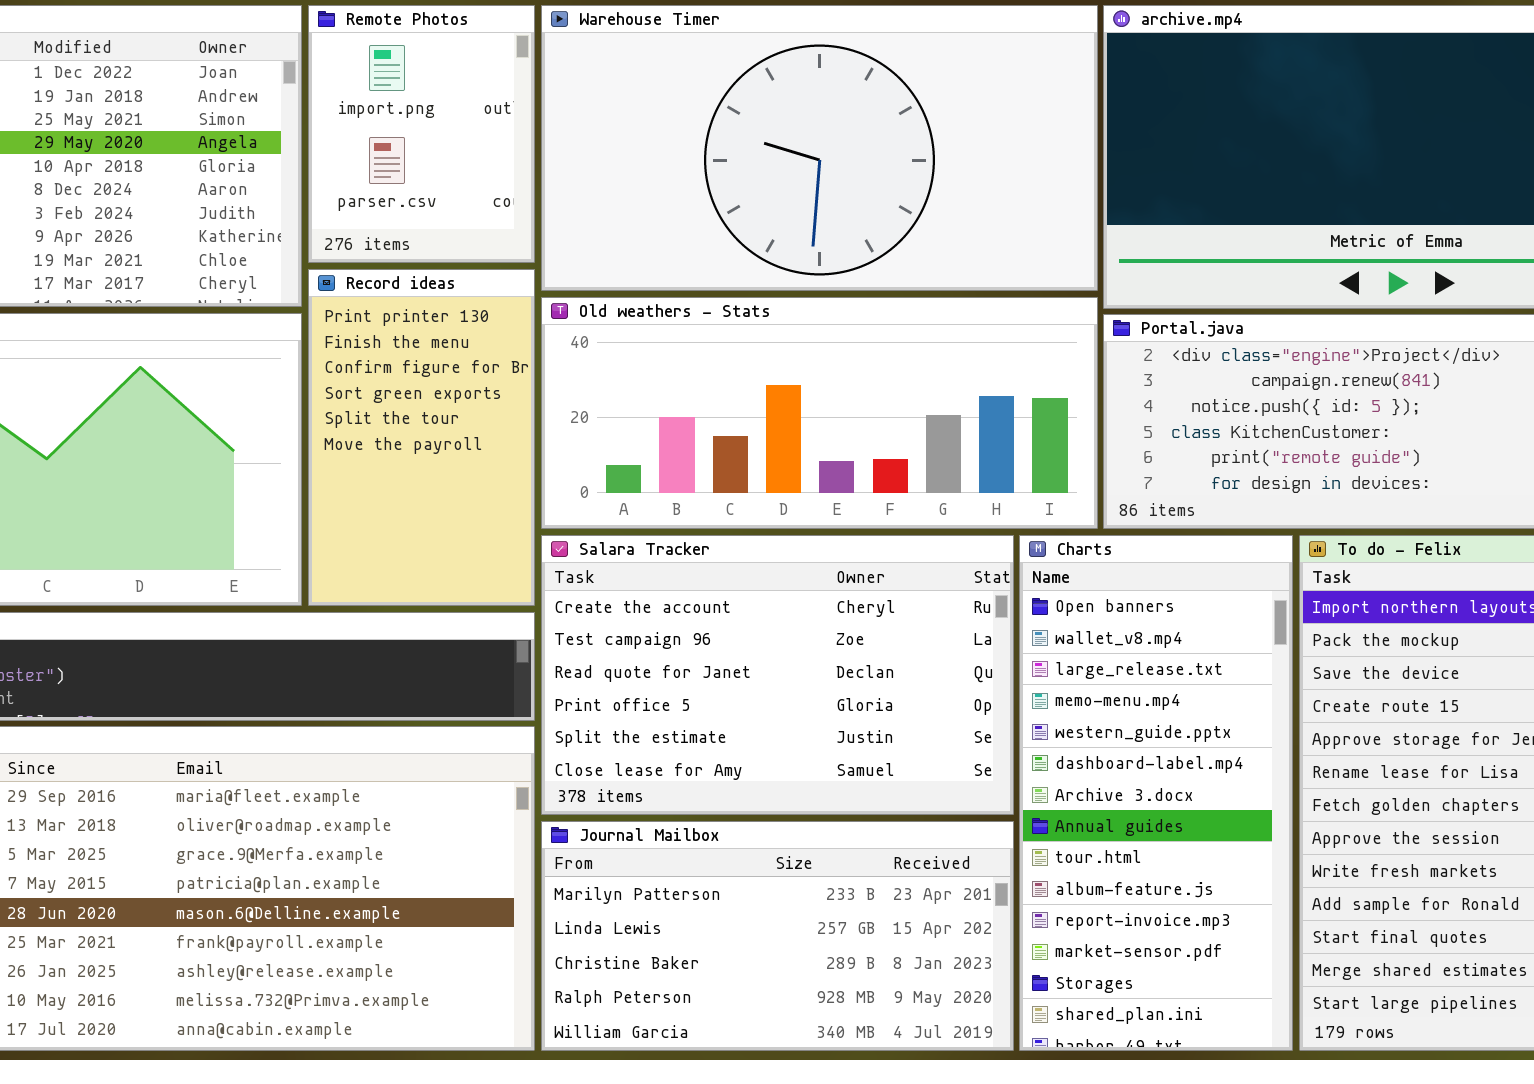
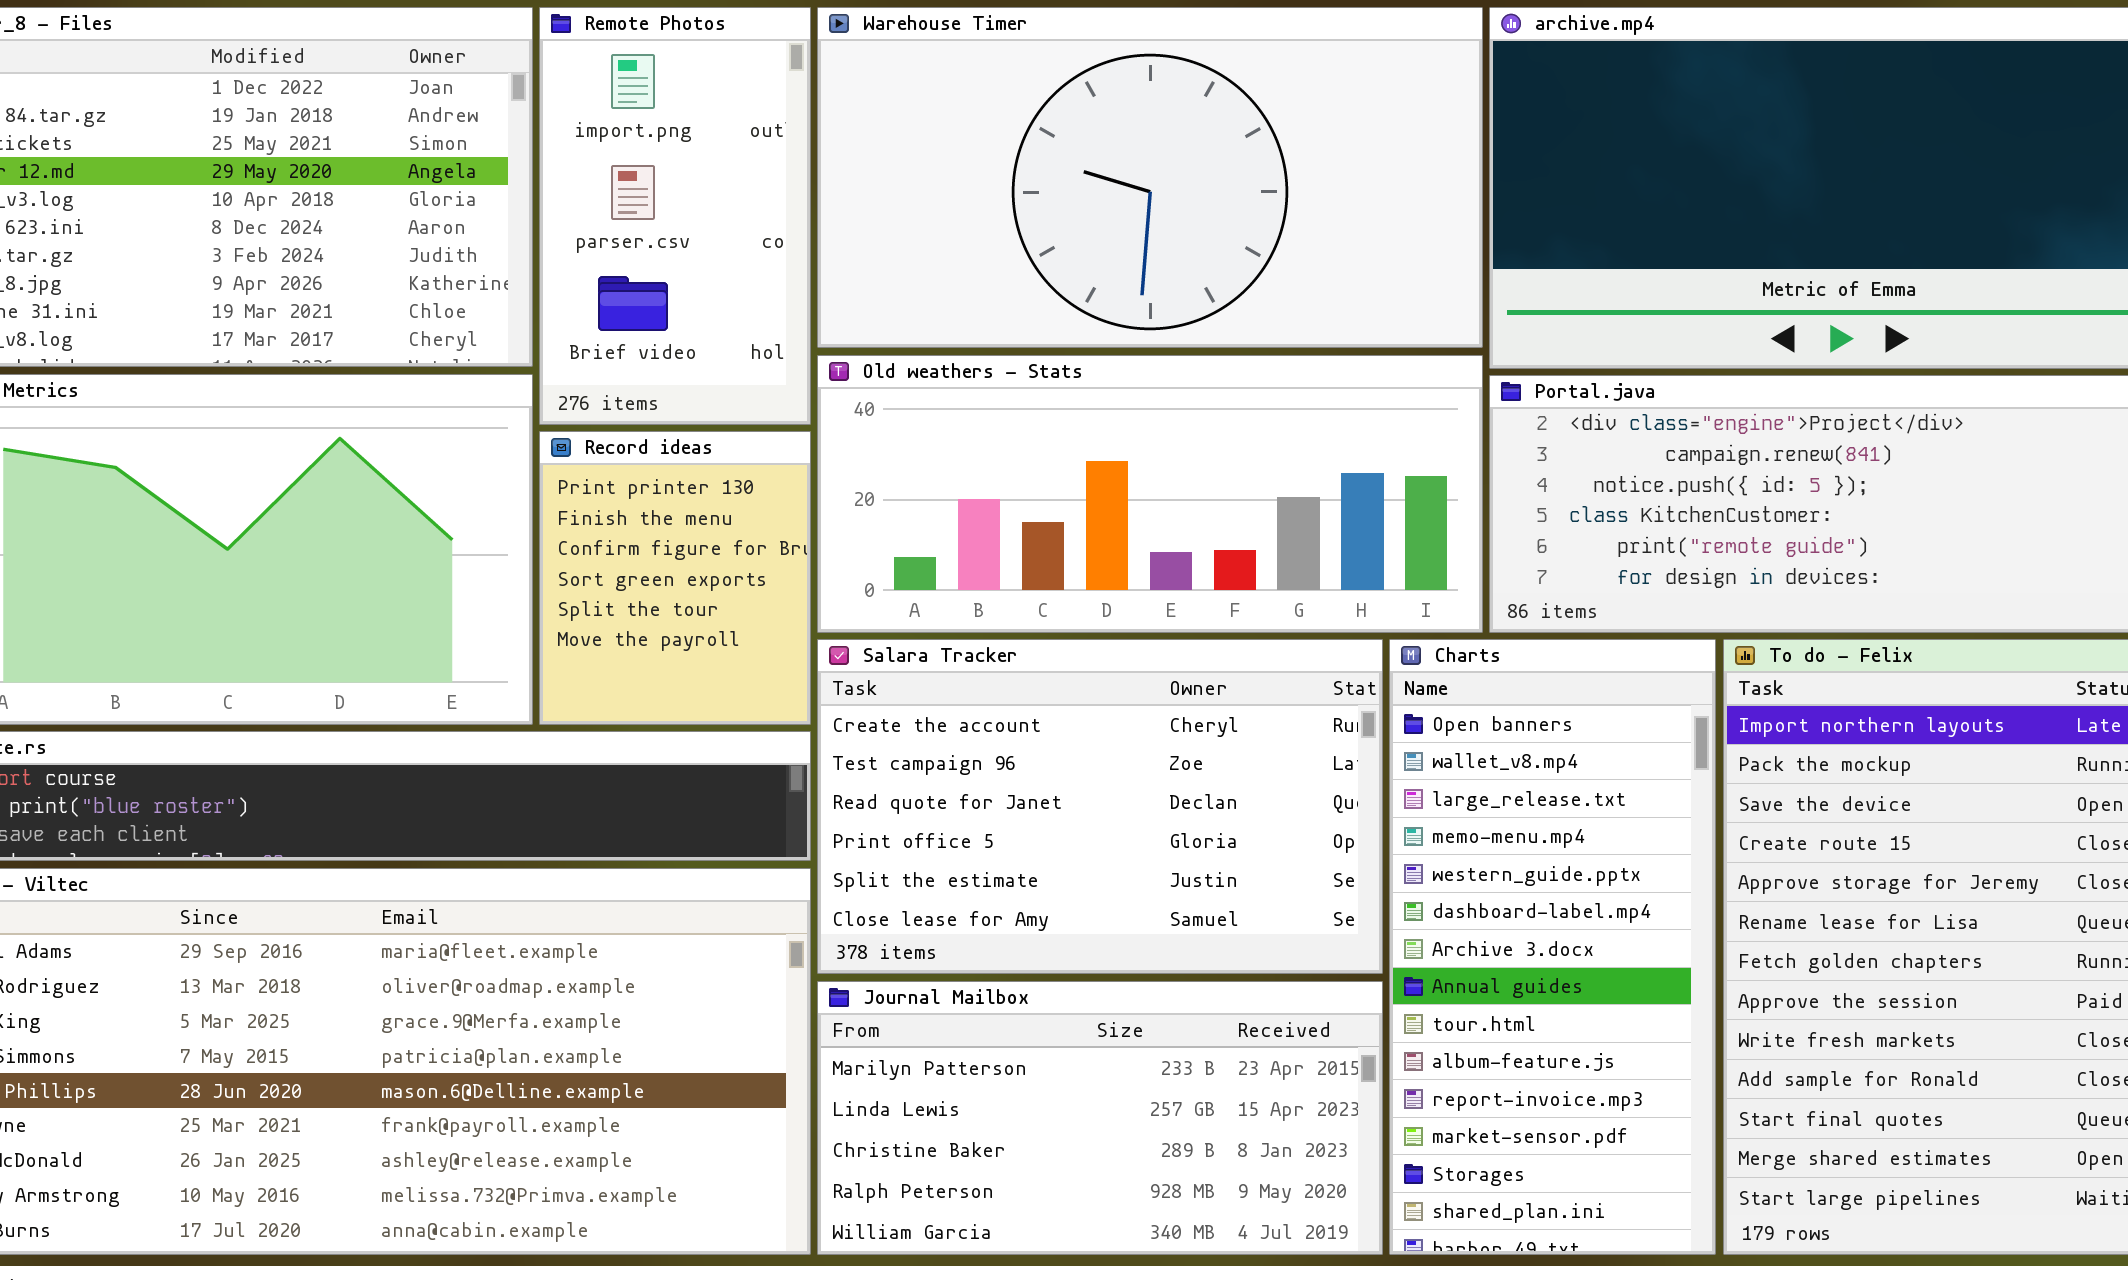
Remote Photos: [308,5,535,263] -> [539,7,811,425], resized
Record ideas: [308,269,535,606] -> [539,431,811,725], resized

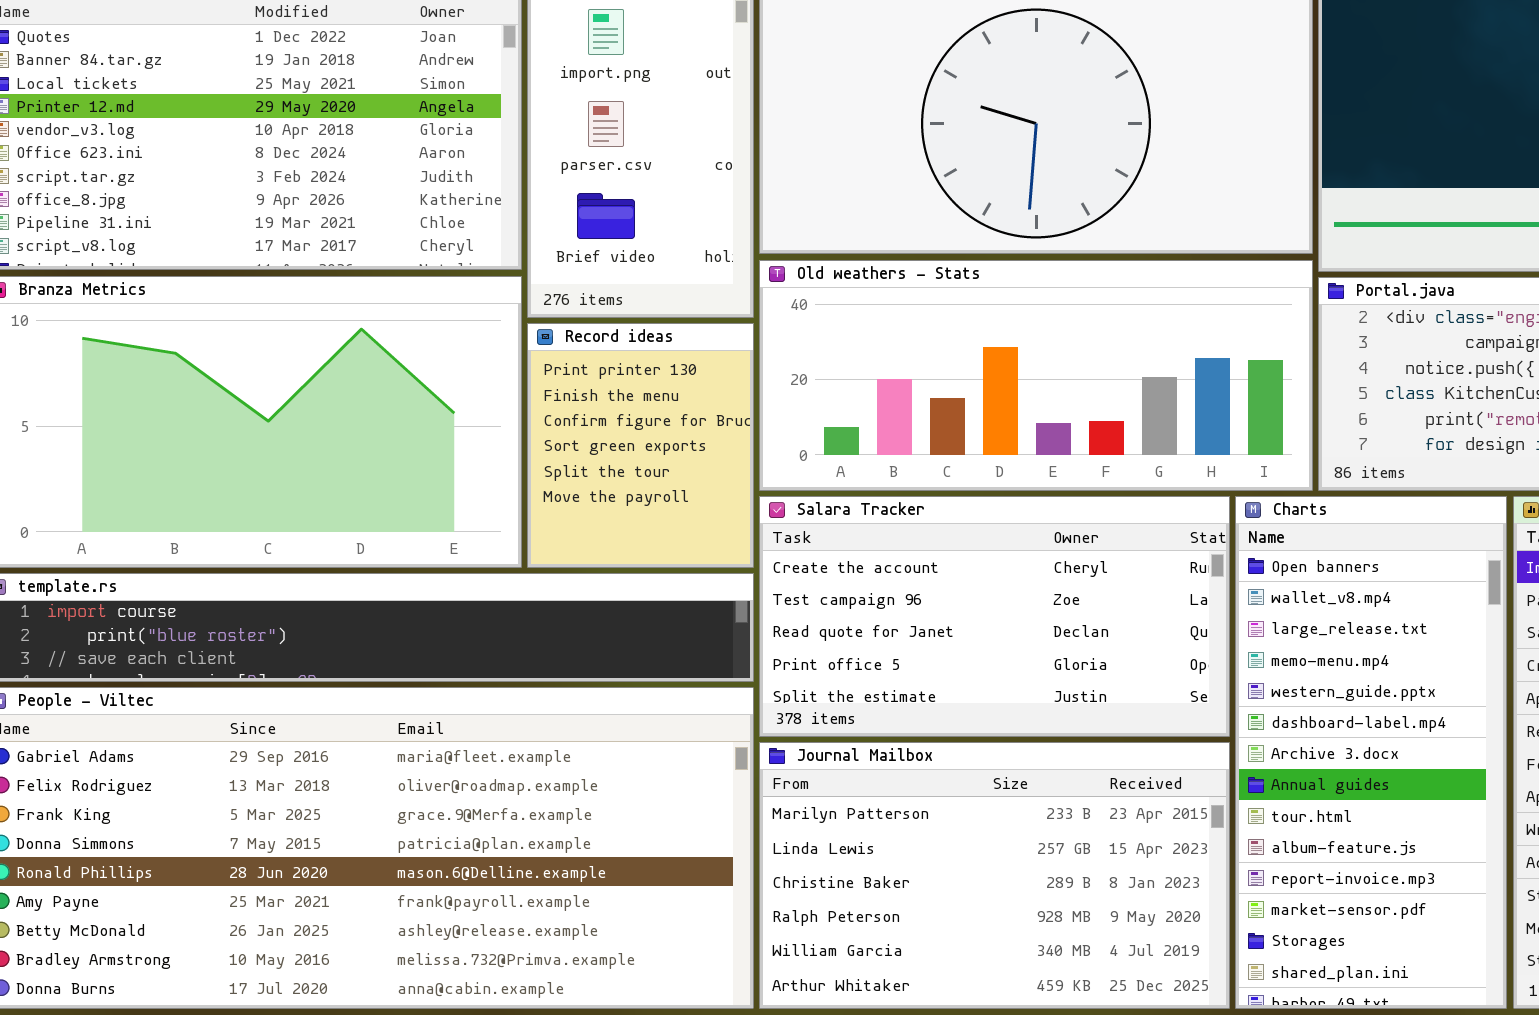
Salara Tracker: [817,639,1383,974] -> [759,496,1230,737], resized
Journal Mailbox: [817,981,1383,1255] -> [759,742,1230,1009], resized

